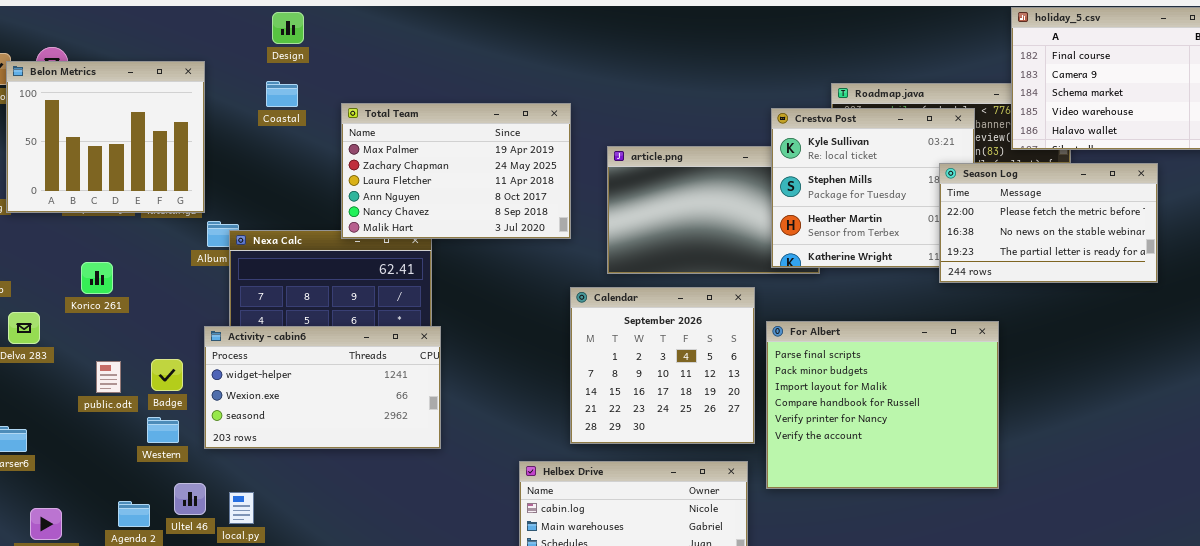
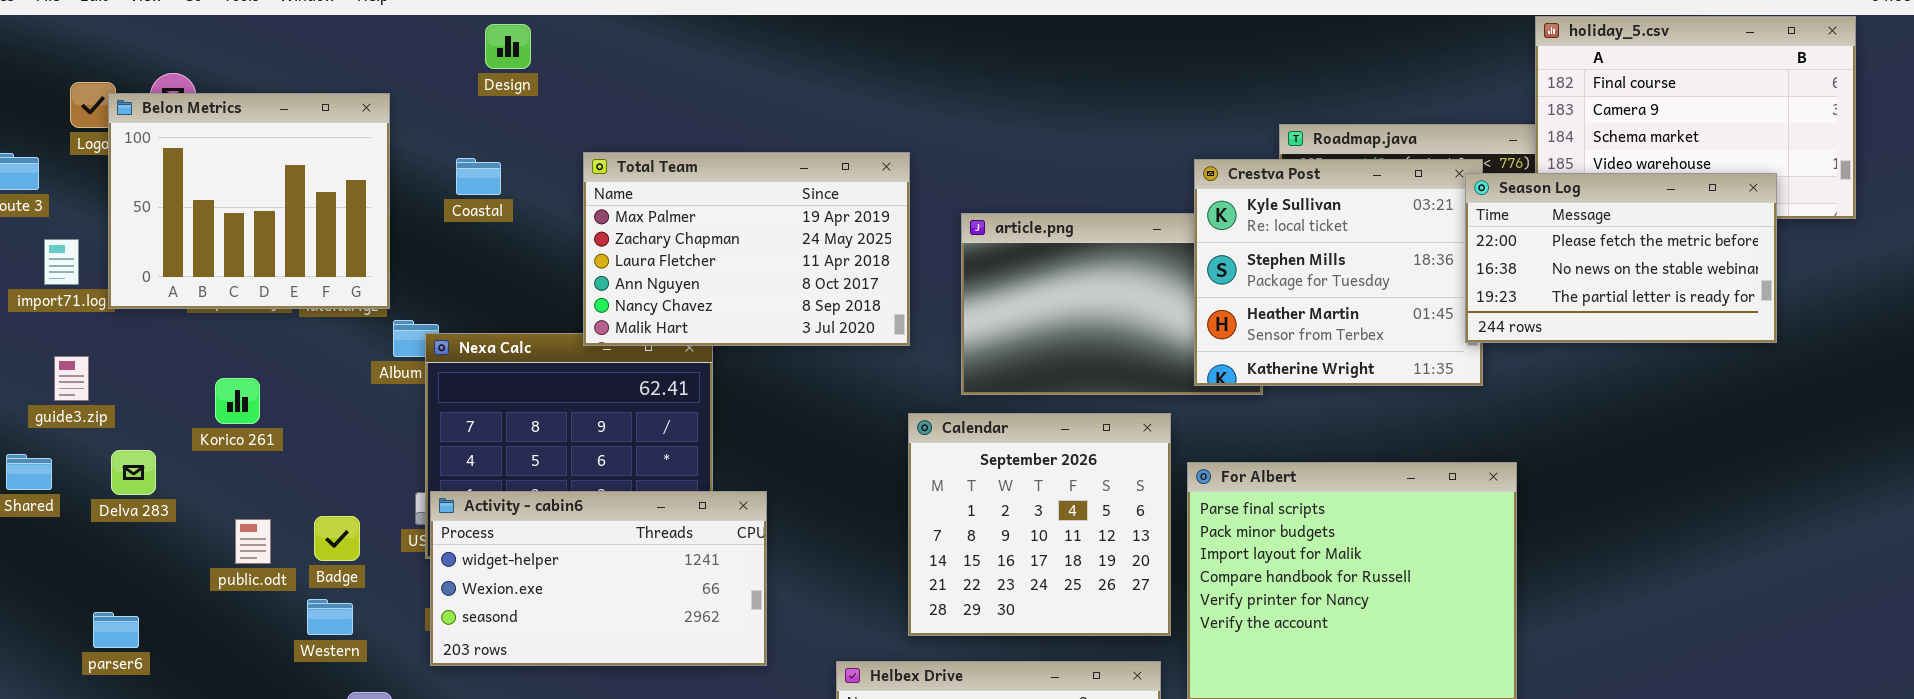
Coastal: [266,81,298,107] -> [456,158,501,195], moved
Season Log: [939,163,1158,283] -> [1465,173,1777,343], moved
Activity - cabin6: [204,326,441,449] -> [430,491,767,666], moved

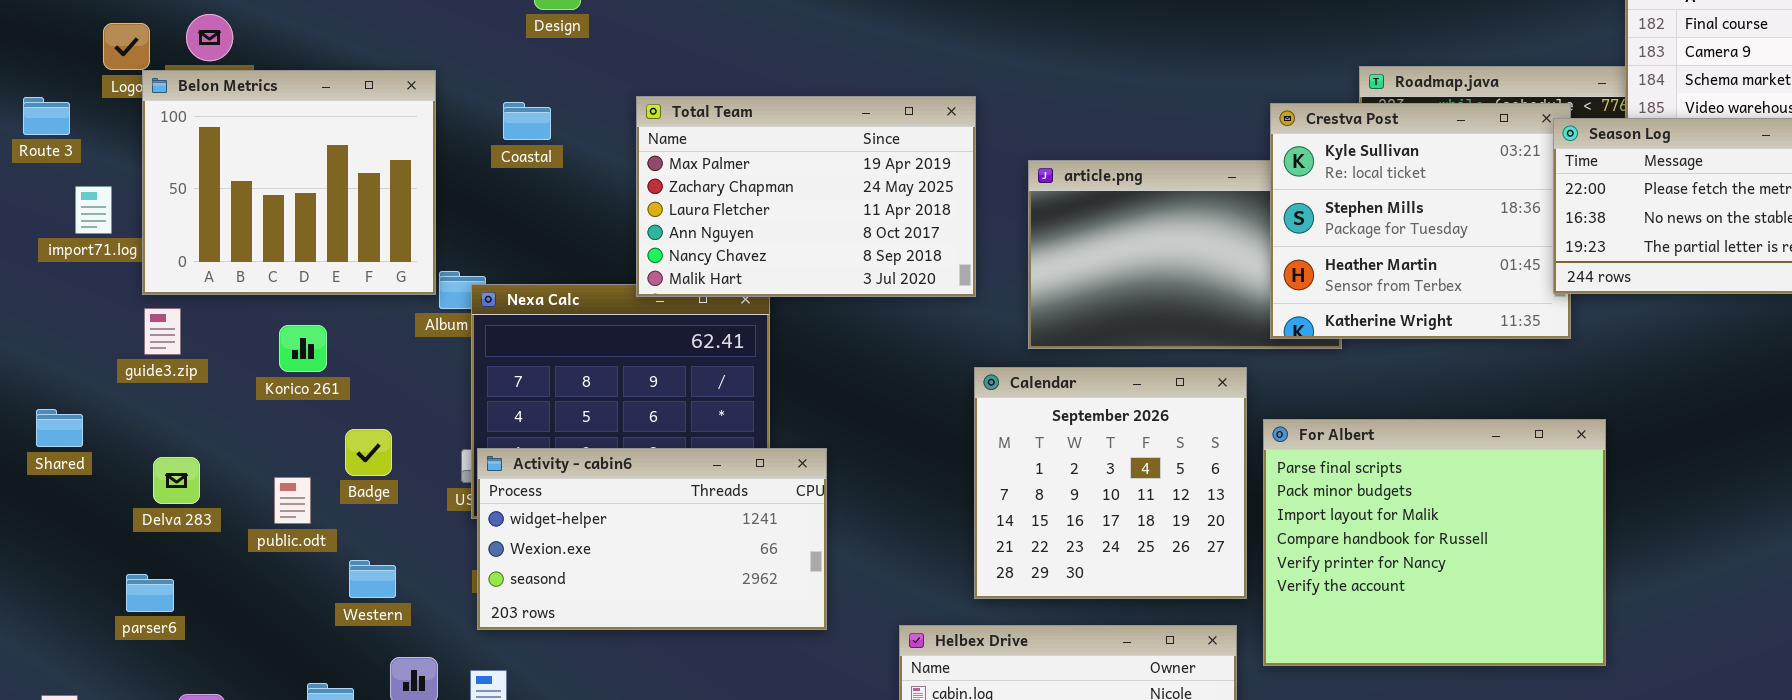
Belon Metrics: [108,93,390,309] -> [142,70,436,295], moved
guide3.zip: [54,356,89,401] -> [144,308,181,355], moved
Korico 261: [215,378,260,424] -> [279,325,327,372], moved
Delva 283: [111,450,156,495] -> [153,457,200,504], moved
Badge: [314,516,360,561] -> [345,429,392,476], moved

